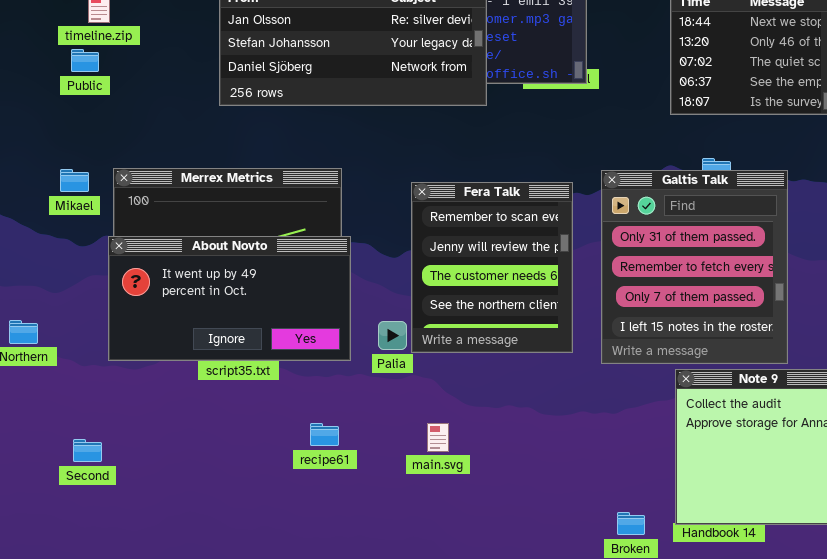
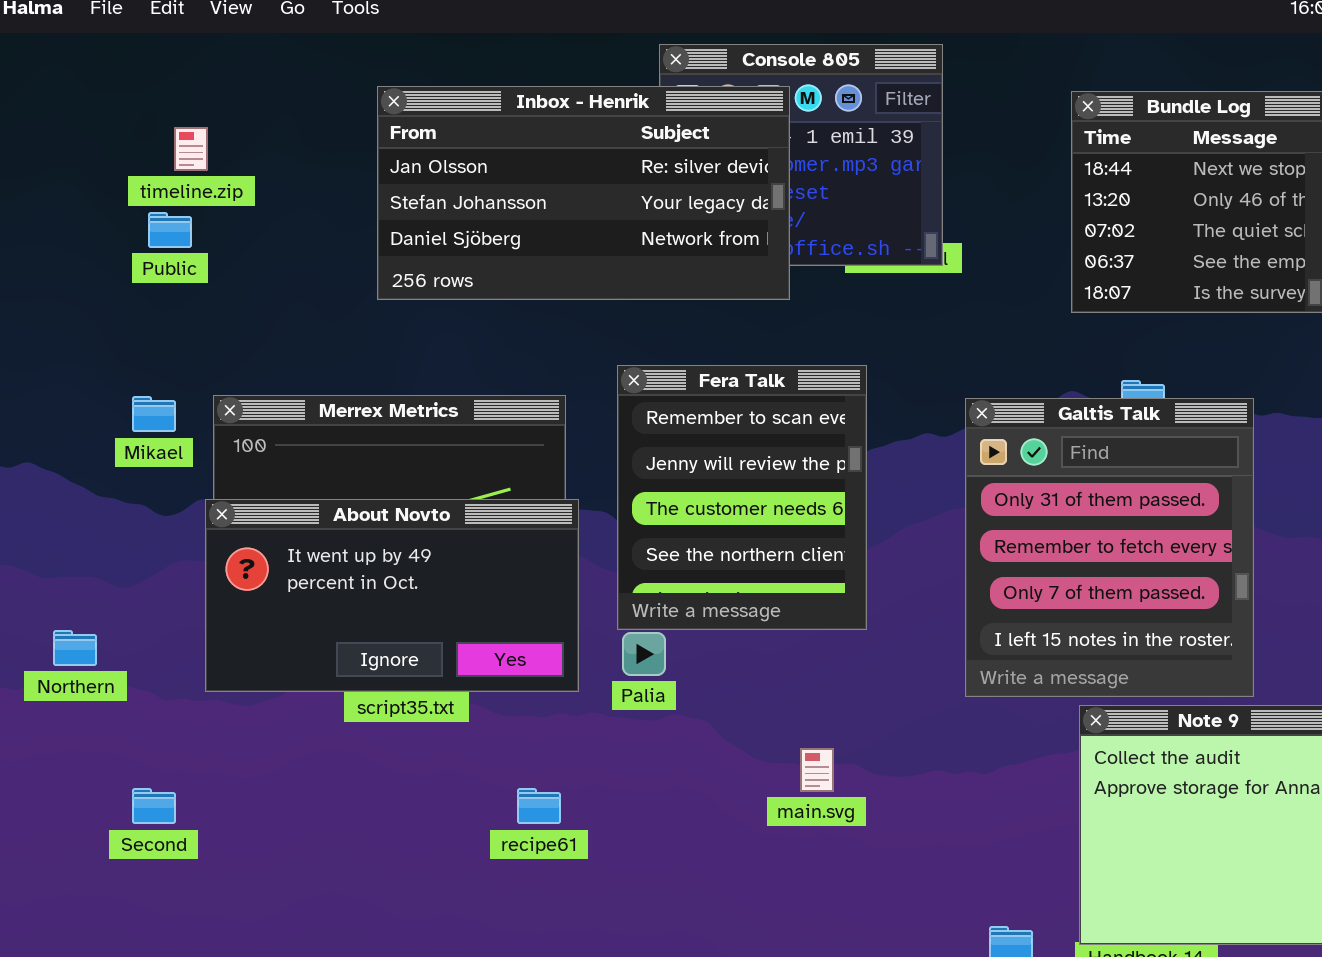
Fera Talk: [411,182,573,353] -> [617,365,867,630], moved
main.svg: [427,423,449,452] -> [800,748,834,792], moved
Second: [73,439,102,462] -> [132,788,176,824], moved

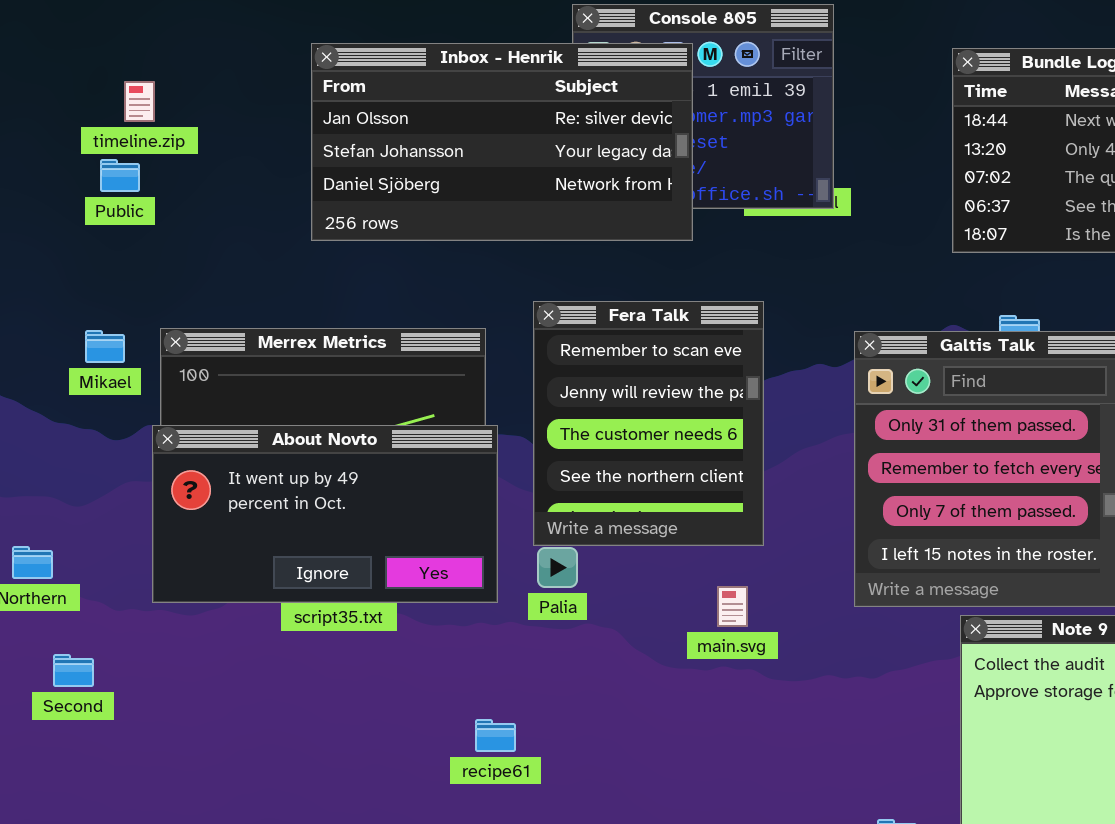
main.svg: [800,748,834,792] -> [717,586,748,627], moved
Second: [132,788,176,824] -> [53,654,94,687], moved
recipe61: [517,788,561,824] -> [475,719,516,752], moved

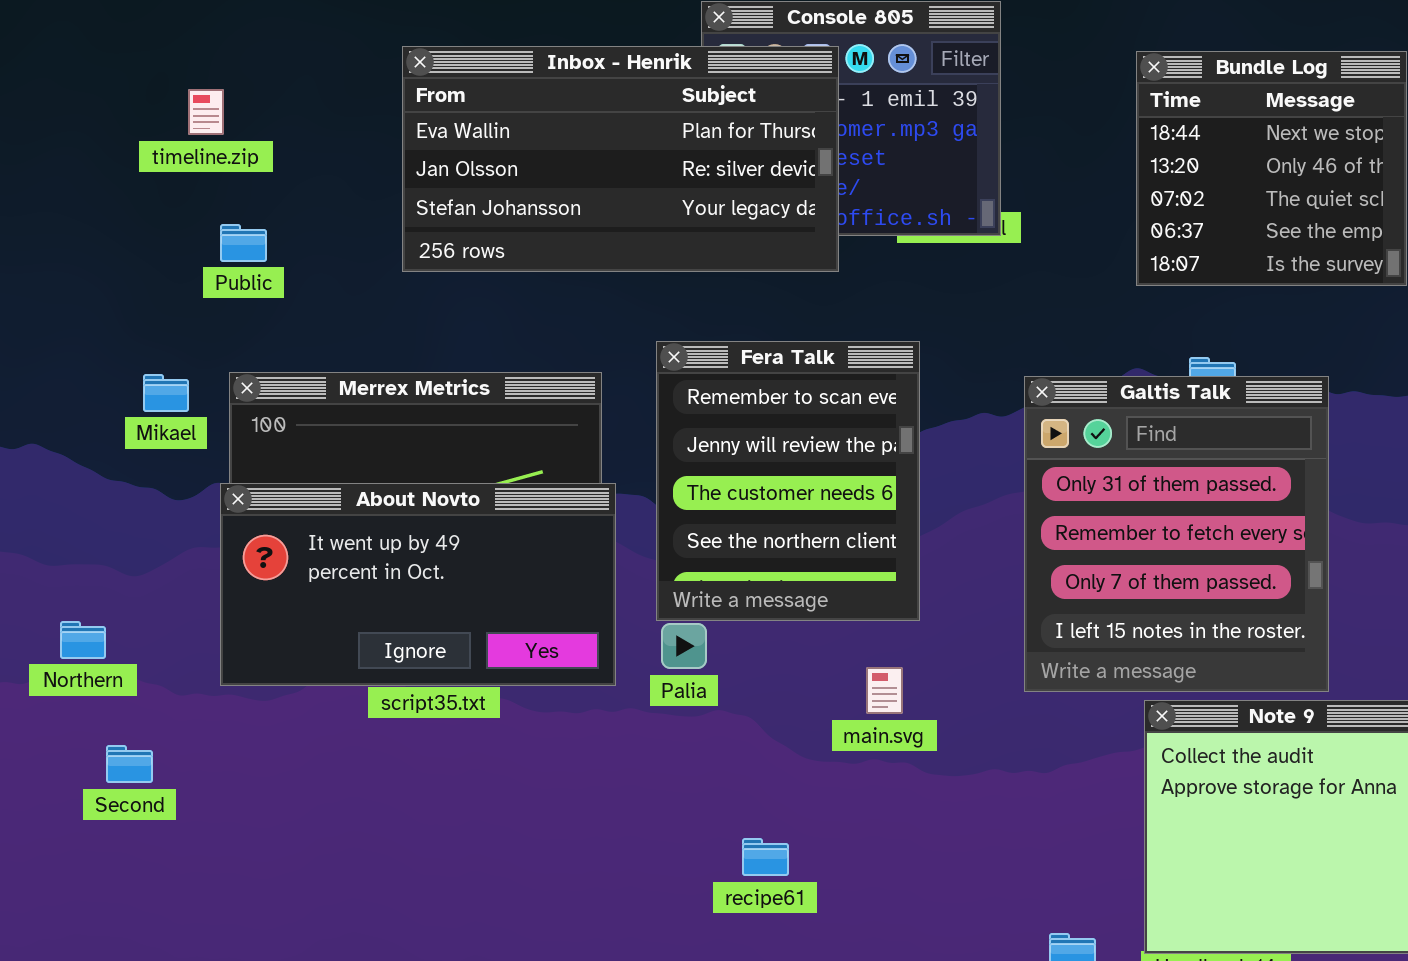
Inbox - Henrik: [311,43,693,241] -> [402,46,839,272], scrolled up 1 row
Public: [100,159,140,192] -> [220,224,267,262], moved
recipe61: [475,719,516,752] -> [742,838,789,876], moved

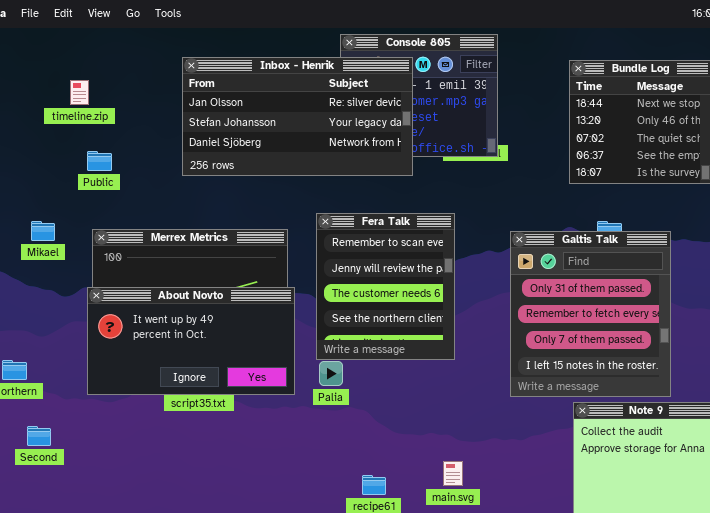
Inbox - Henrik: [402,46,839,272] -> [182,57,413,176], scrolled down 1 row
Mikael: [143,374,189,412] -> [31,221,55,241], moved
main.svg: [866,667,903,714] -> [443,461,463,486], moved

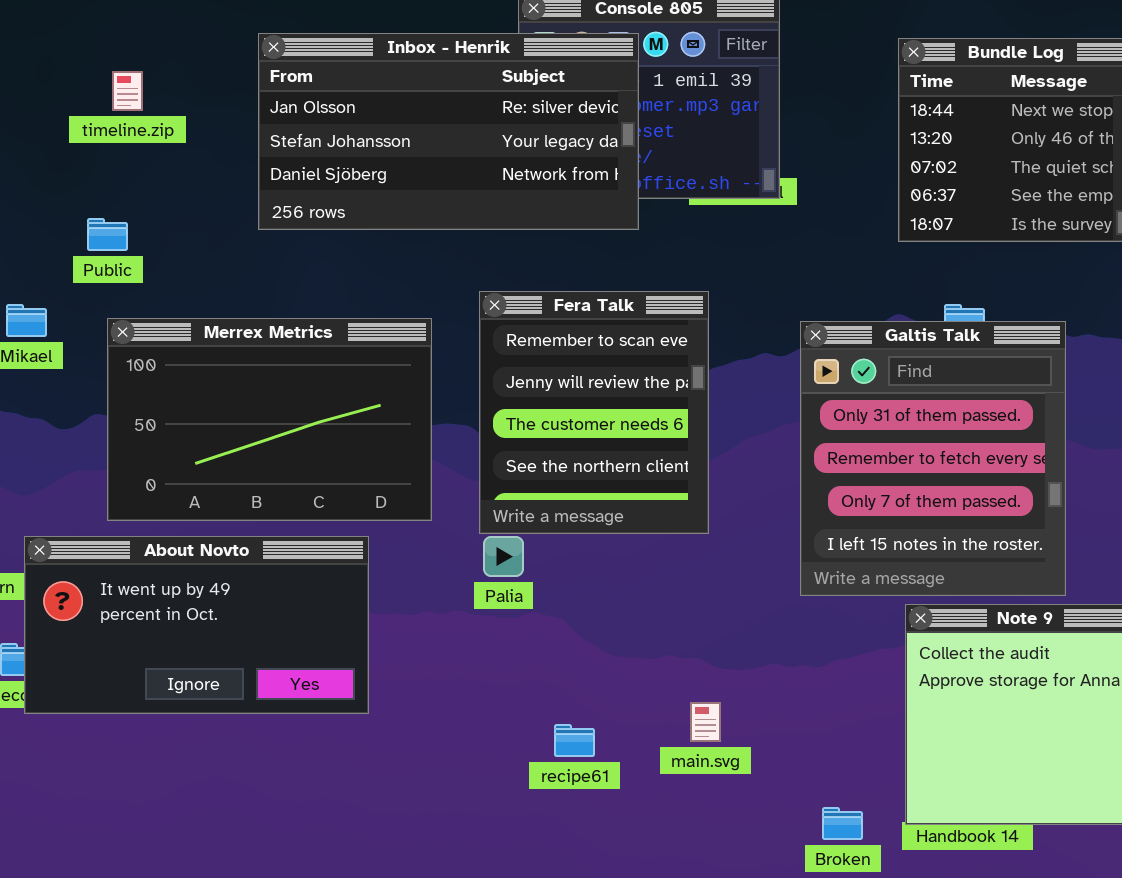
timeline.zip: [70,80,89,105] -> [112,71,143,111], moved
Public: [87,151,112,171] -> [87,218,128,251], moved
About Novto: [87,287,295,395] -> [24,536,369,714], moved

